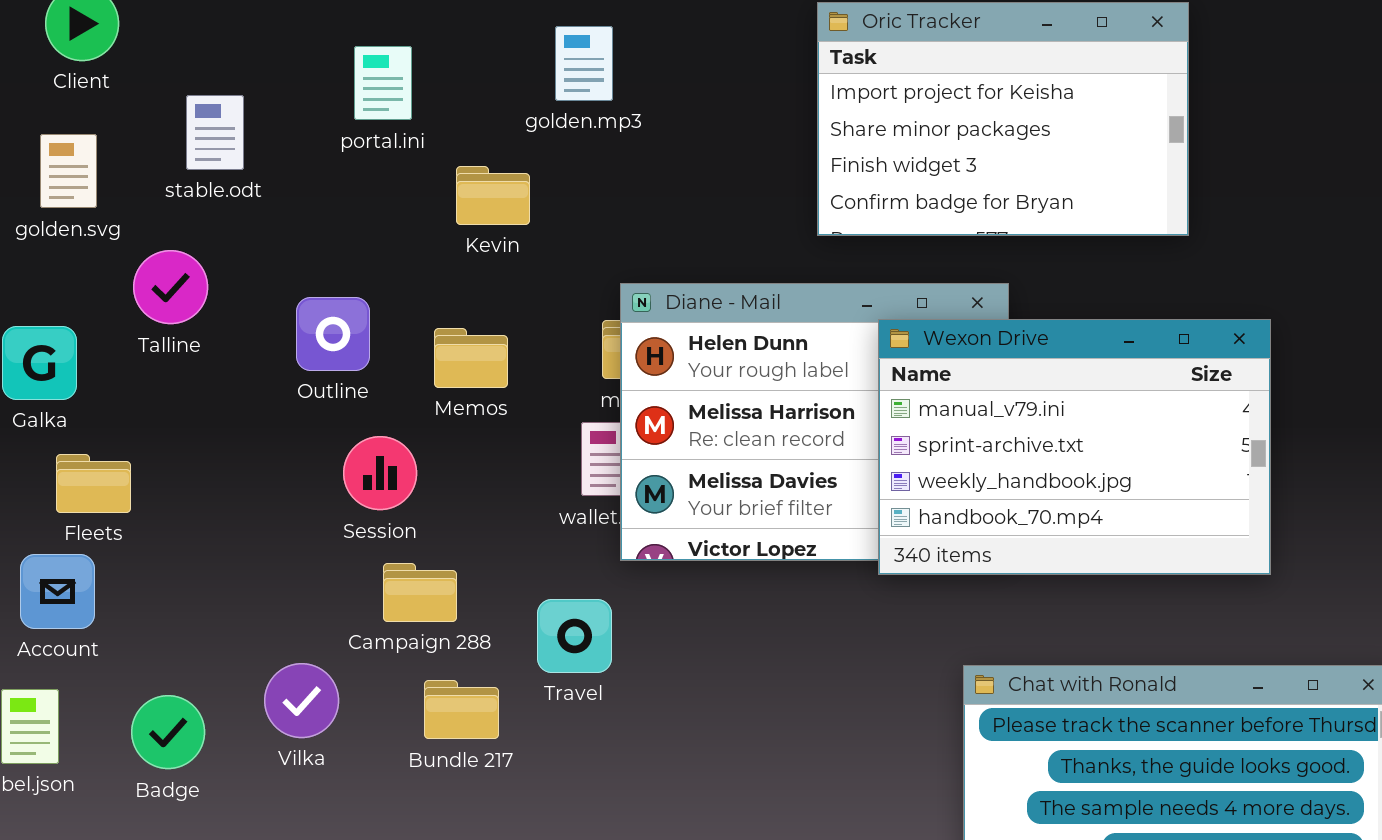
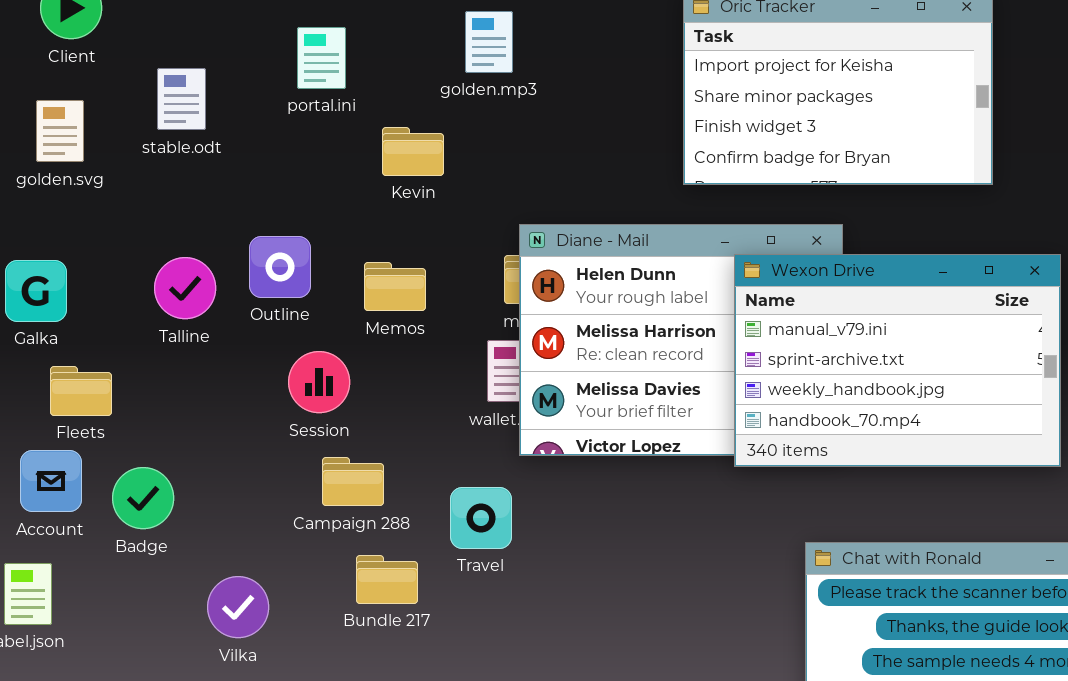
Talline: [133,250,208,324] -> [154,257,216,319], moved
Vilka: [264,663,339,738] -> [207,576,269,638], moved
Badge: [131,695,205,769] -> [112,467,174,529], moved

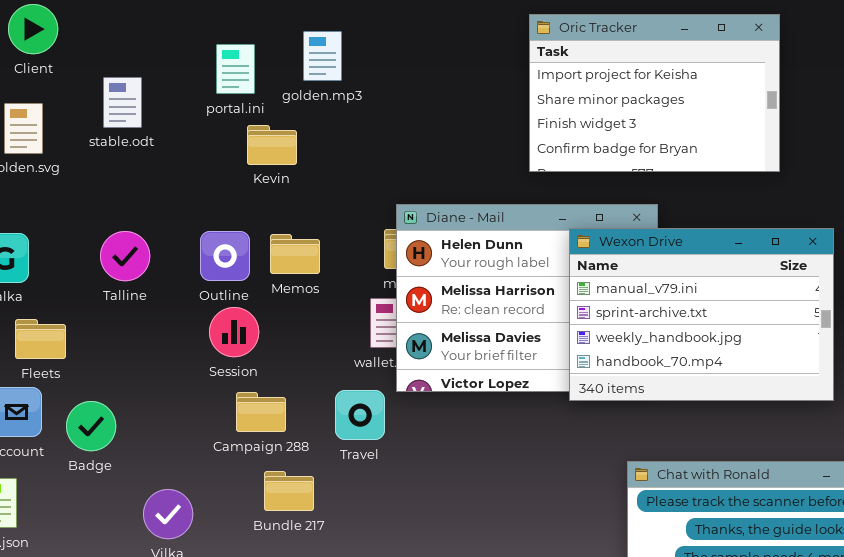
golden.mp3: [465,11,513,73] -> [303,31,342,81], moved
Kevin: [382,127,444,176] -> [247,125,297,165], moved
Outline: [249,236,311,298] -> [200,231,250,281], moved
Travel: [450,487,512,549] -> [335,390,385,440], moved

